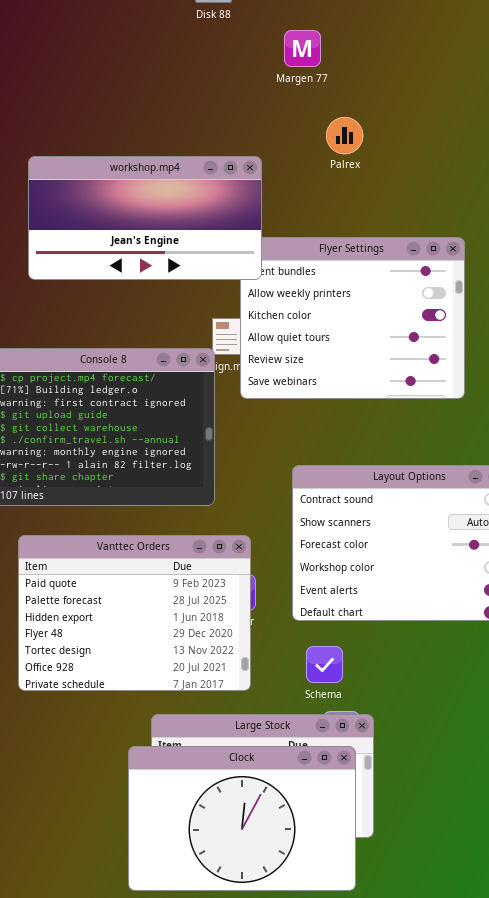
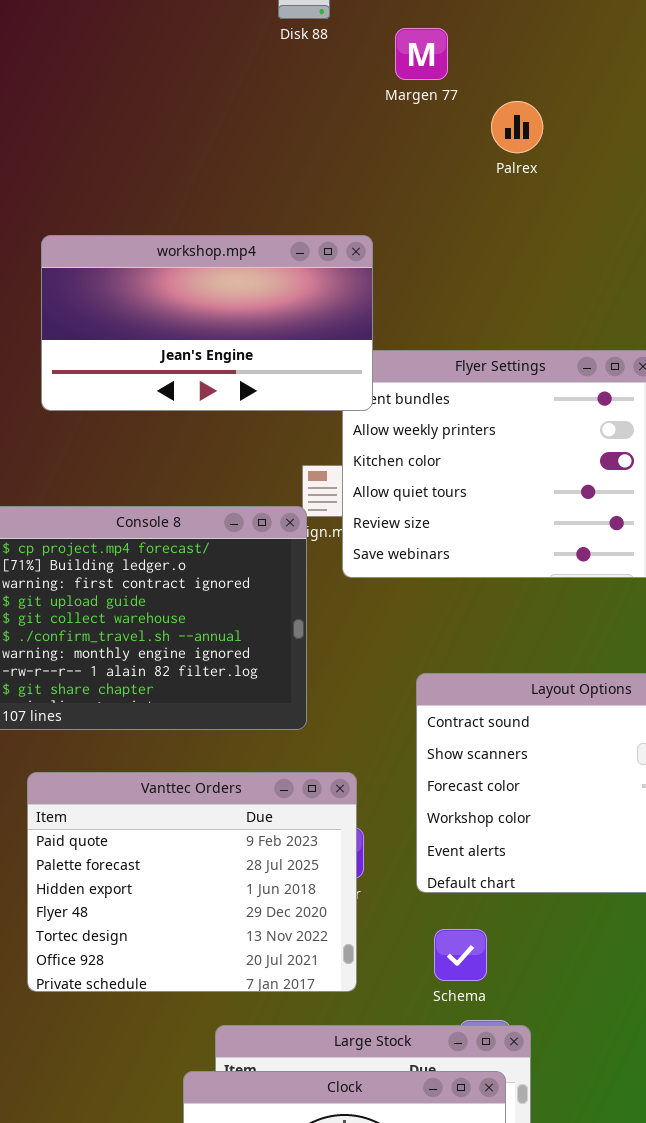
Margen 77: [284,30,321,67] -> [395,28,448,80], moved
Palrex: [326,117,363,154] -> [491,101,543,153], moved

